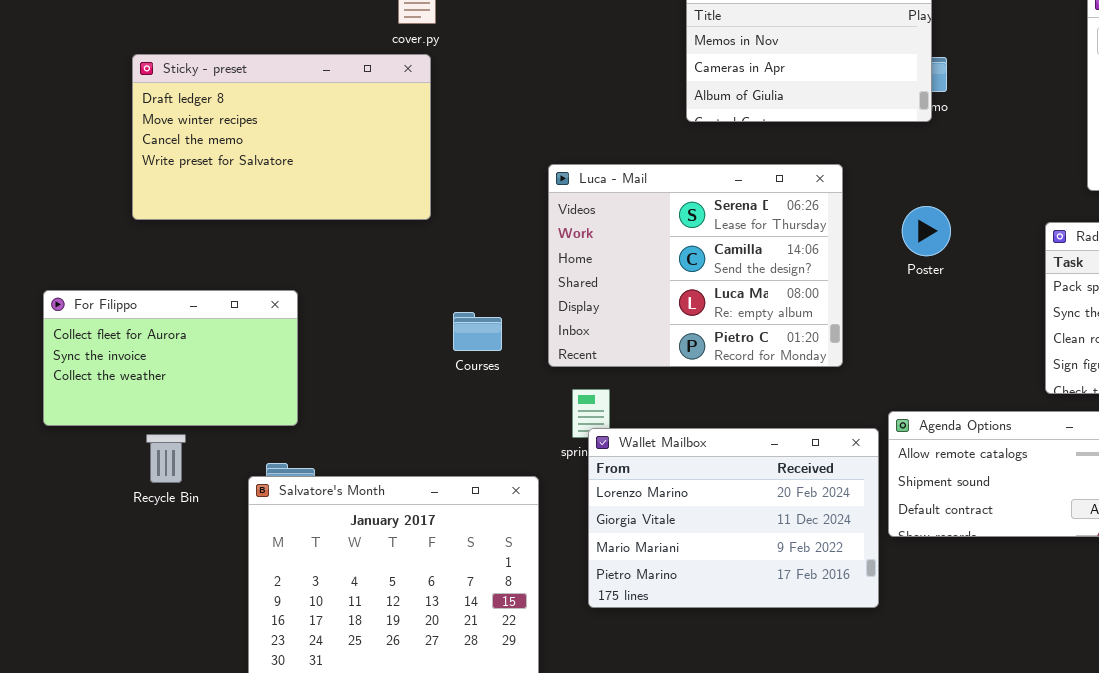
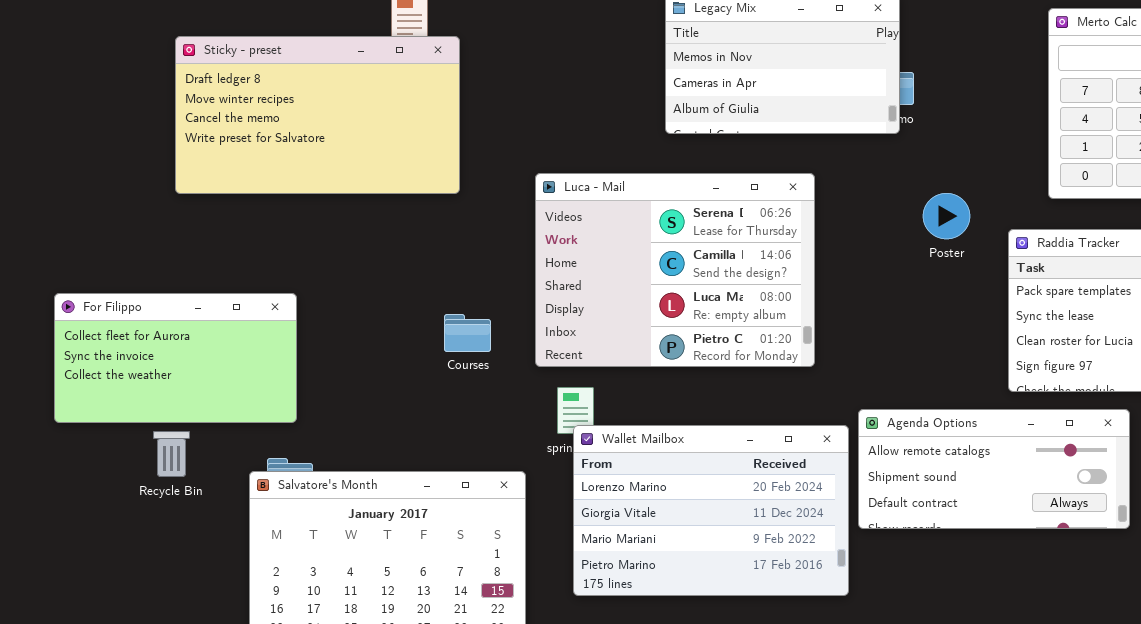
Sticky - preset: [132,54,431,220] -> [175,36,460,194], moved
Poster: [902,206,951,256] -> [923,193,970,239], moved

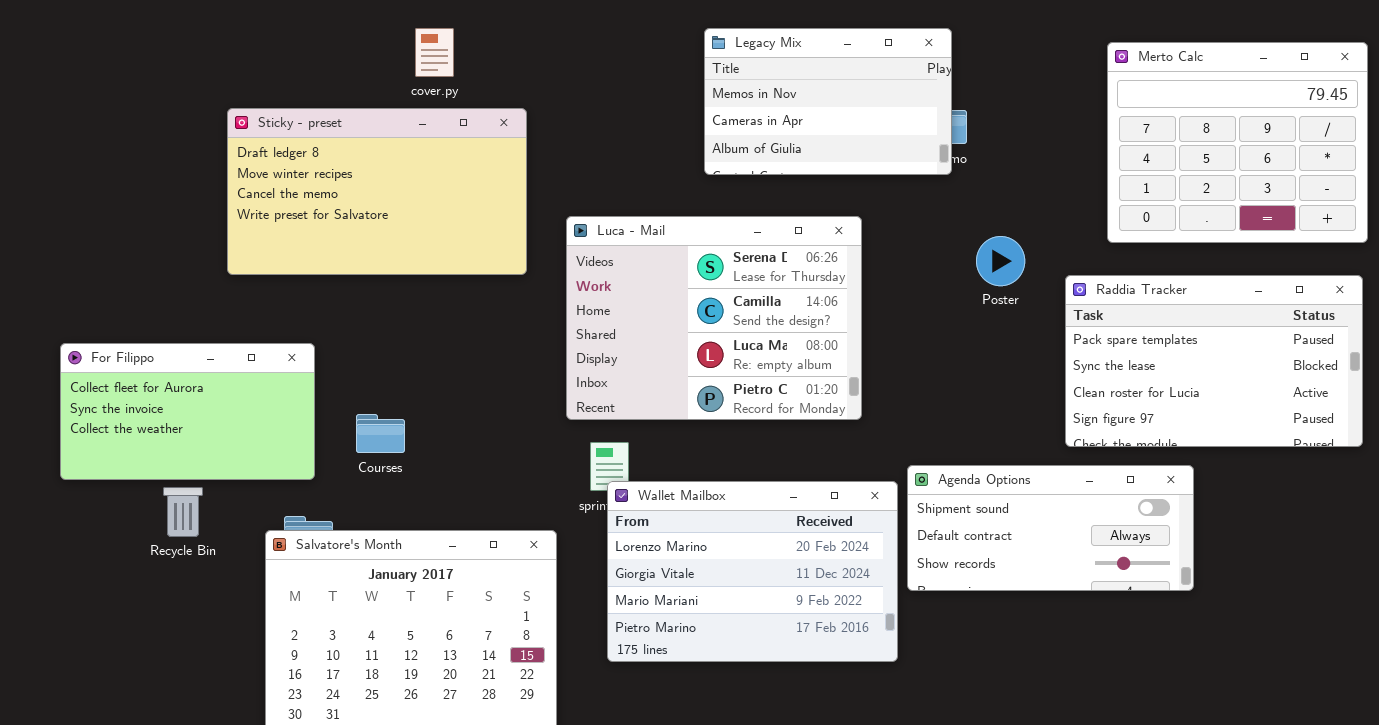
Sticky - preset: [175,36,460,194] -> [227,108,527,275], moved
Courses: [444,314,491,352] -> [356,414,405,453], moved
Agenda Options: [858,409,1130,529] -> [907,465,1194,591], scrolled down 1 row

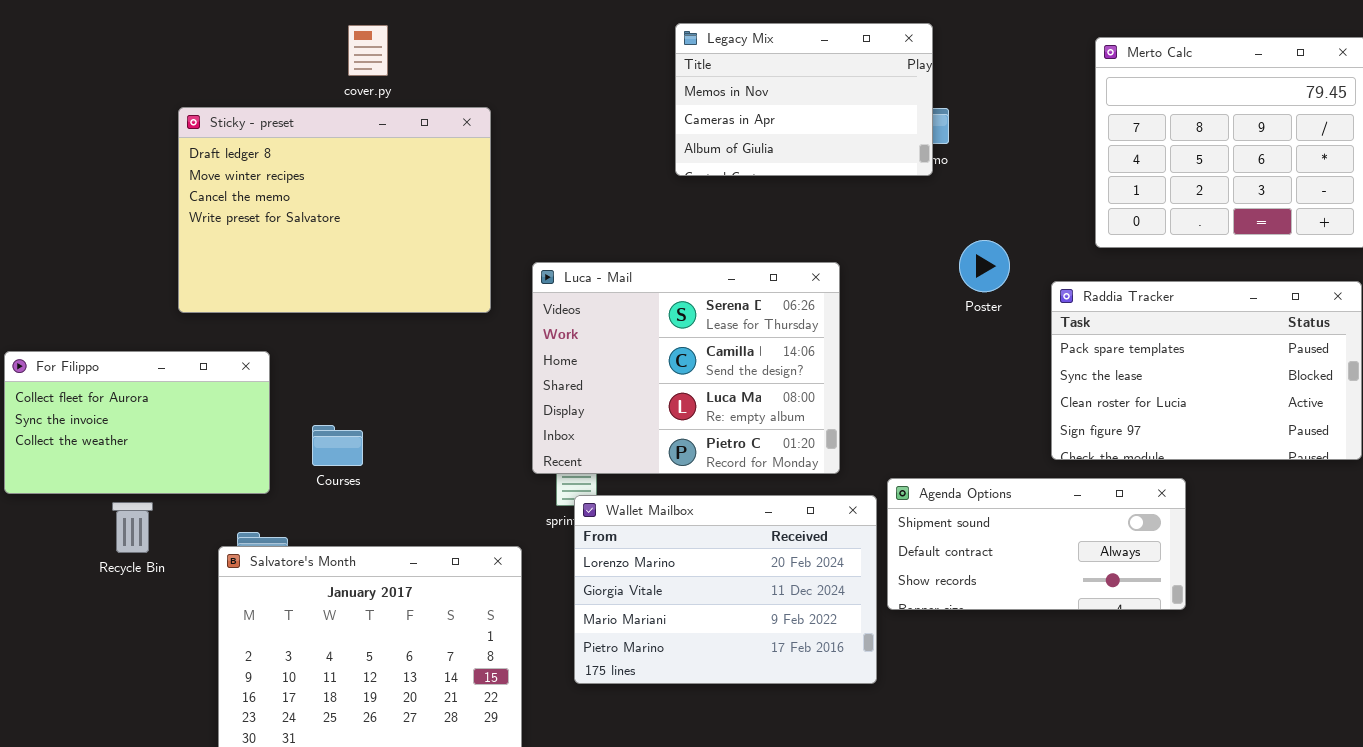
cover.py: [415,28,454,77] -> [348,25,388,76], moved
Sticky - preset: [227,108,527,275] -> [178,107,491,313], resized
Luca - Mail: [566,216,862,420] -> [532,262,840,474], moved

